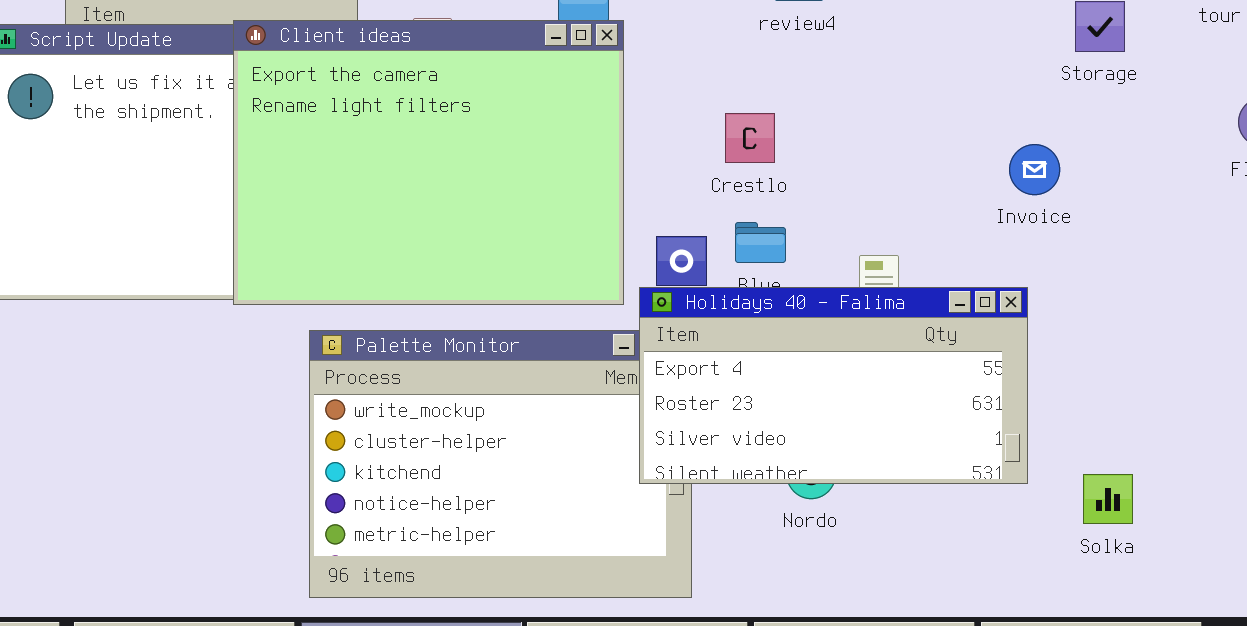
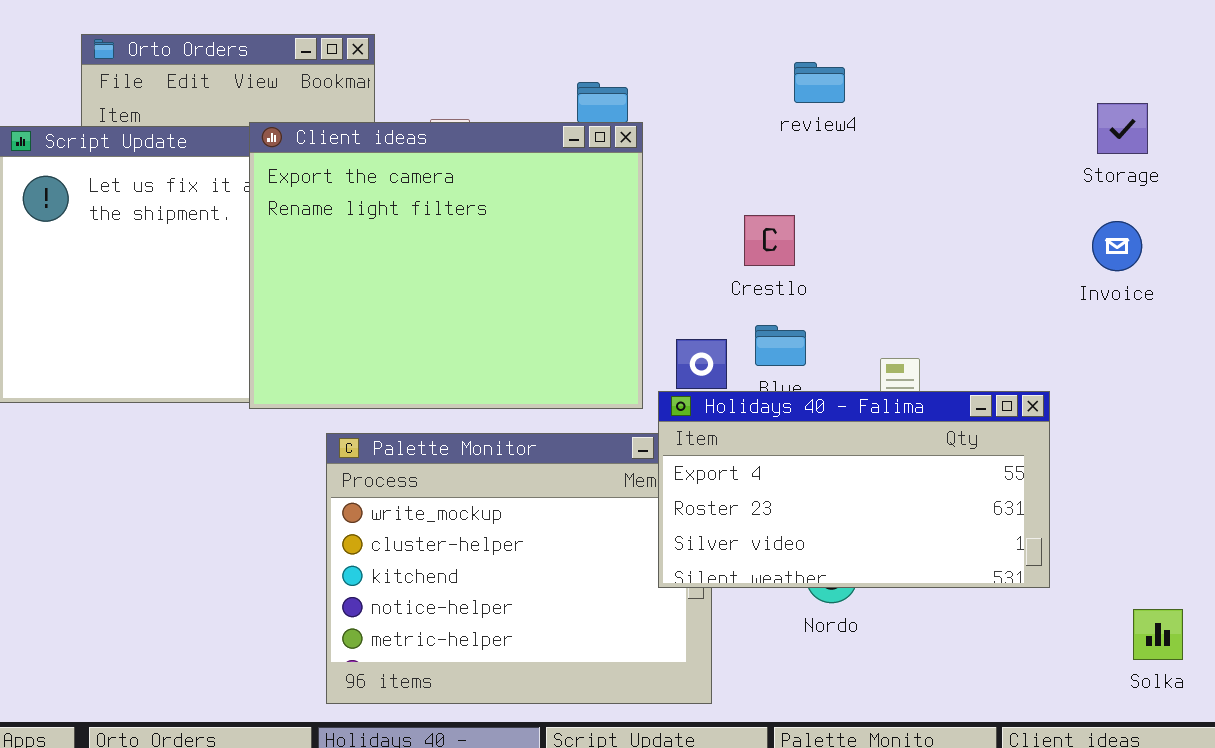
Invoice: [1009,144,1060,195] -> [1092,221,1142,271], moved
Solka: [1083,474,1133,524] -> [1133,609,1183,660], moved

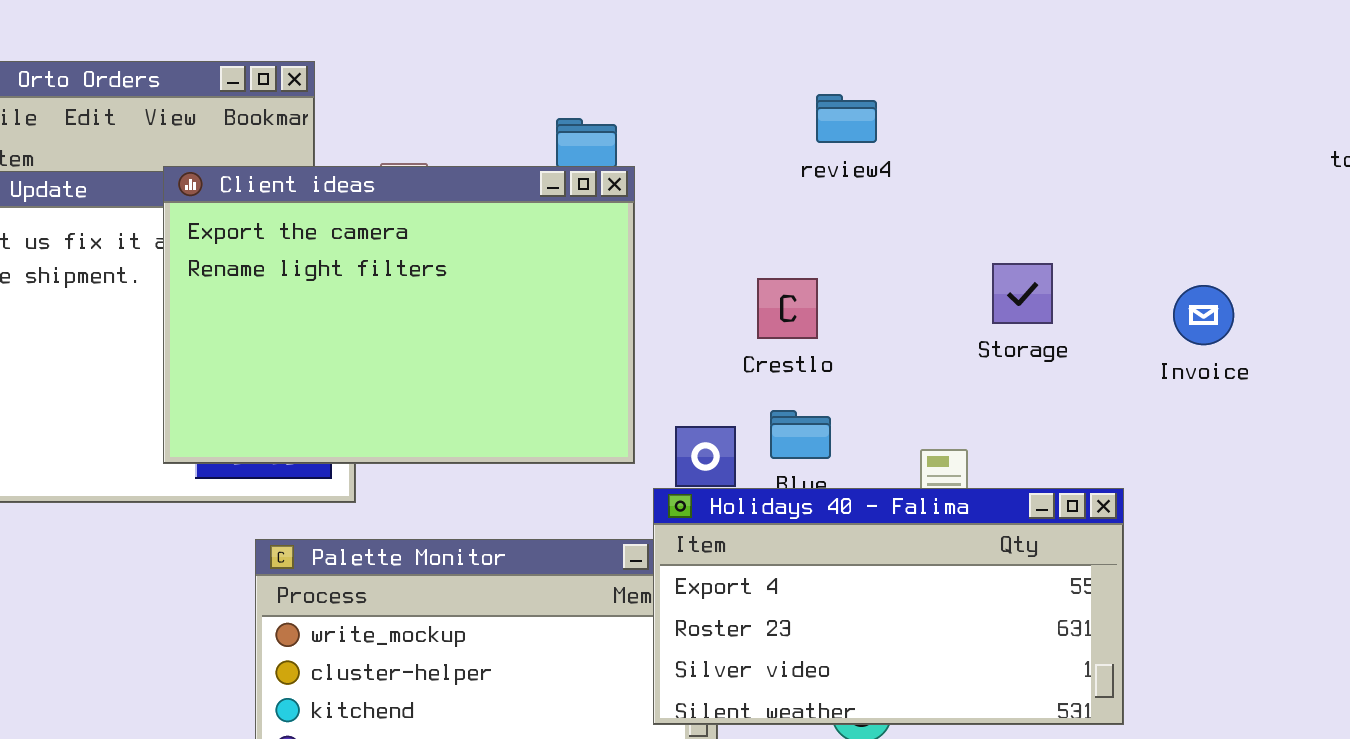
Storage: [1097,103,1148,154] -> [992,263,1053,324], moved
Client ideas: [249,122,643,409] -> [163,166,635,464], resized

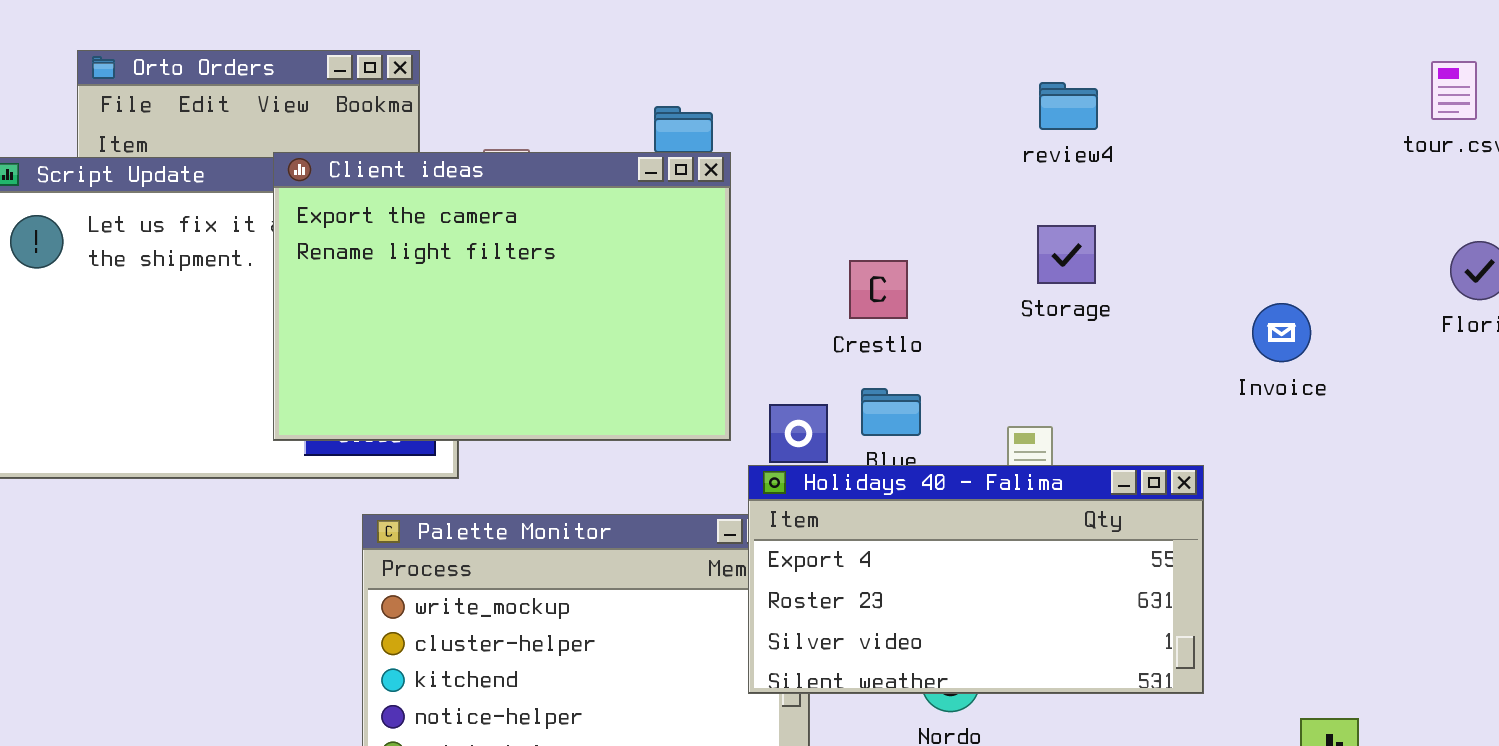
review4: [816,94,877,143] -> [1039,82,1098,130], moved
Storage: [992,263,1053,324] -> [1037,225,1096,284], moved
Invoice: [1173,285,1234,345] -> [1252,303,1311,362], moved

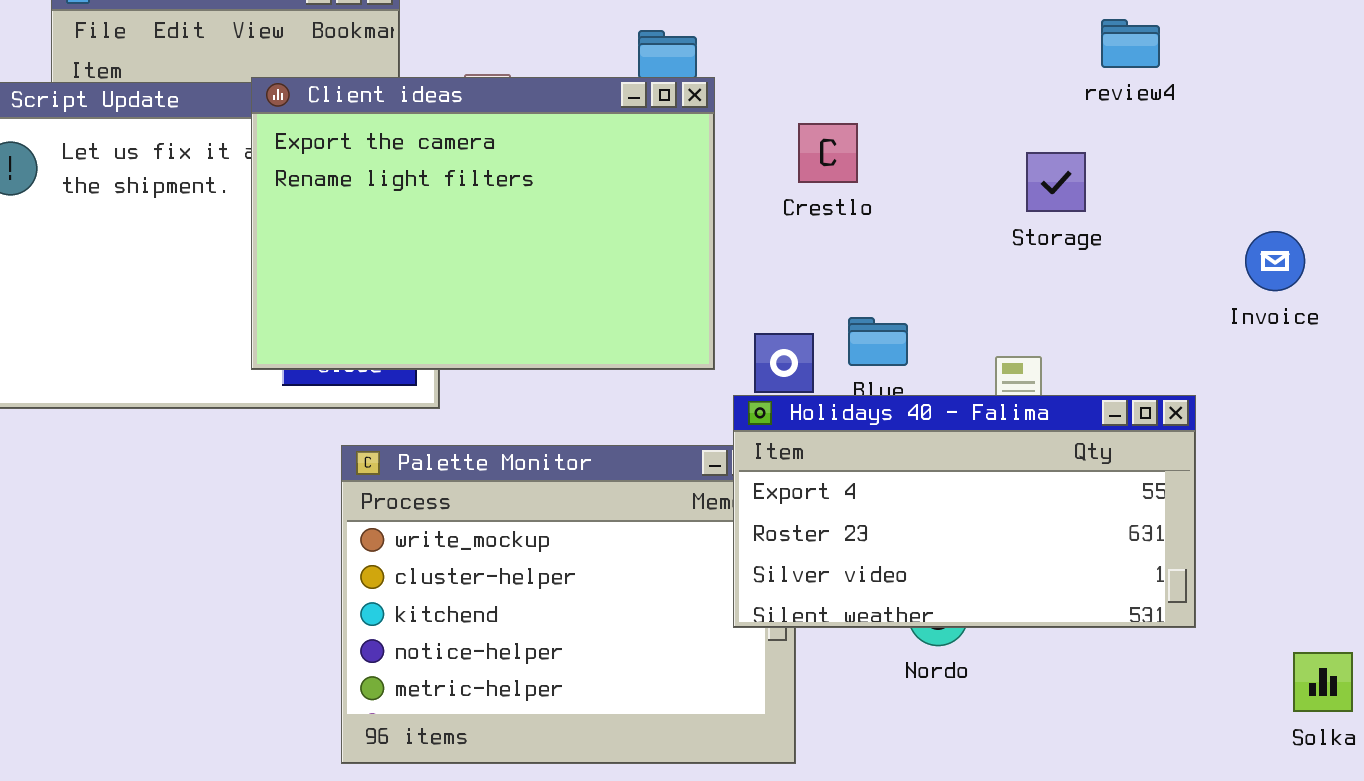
review4: [1039,82,1098,130] -> [1101,19,1160,68], moved
Crestlo: [849,260,908,319] -> [798,123,858,183], moved

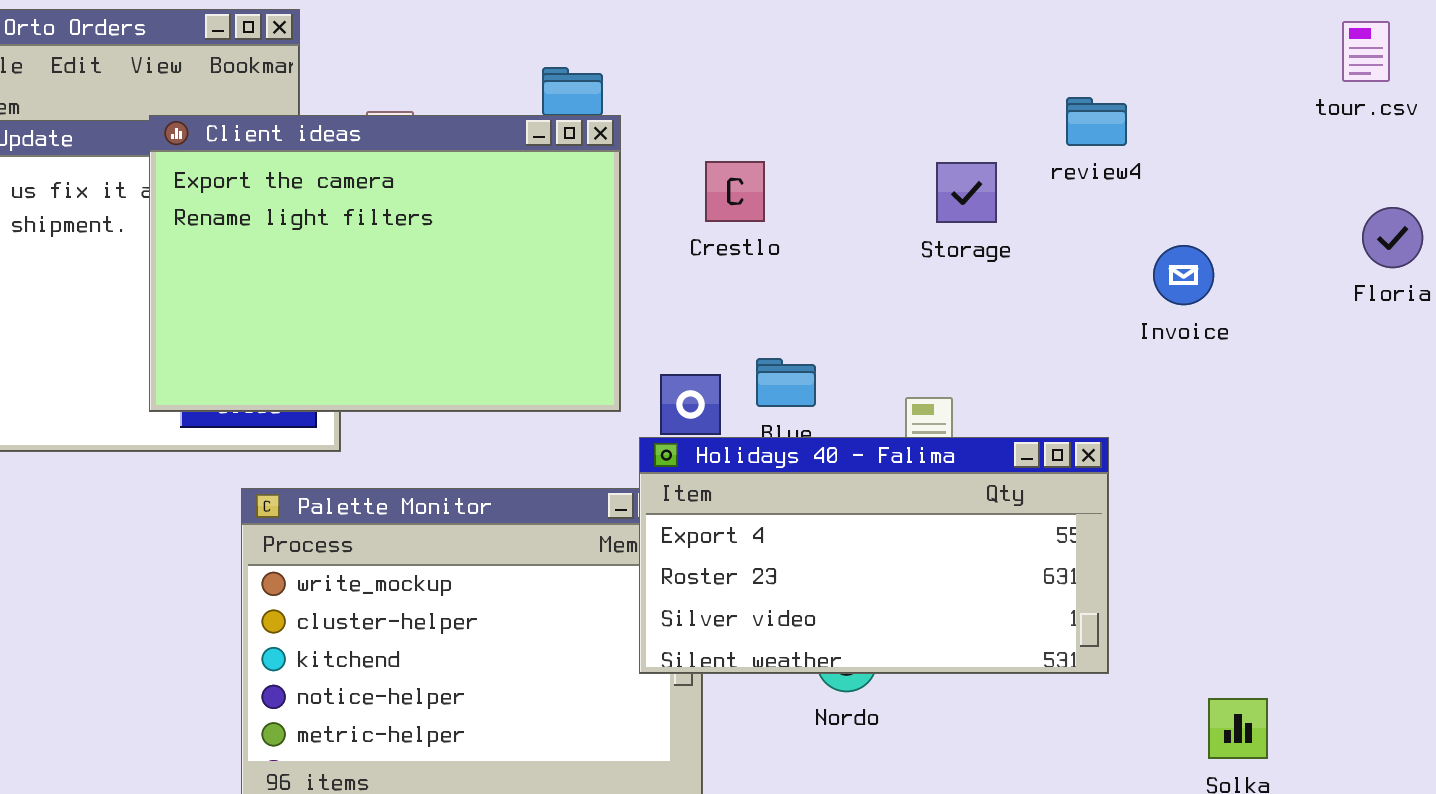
review4: [1101,19,1160,68] -> [1066,97,1127,146], moved
Storage: [1026,152,1086,212] -> [936,162,997,223], moved
Invoice: [1245,231,1305,291] -> [1153,245,1214,305], moved

